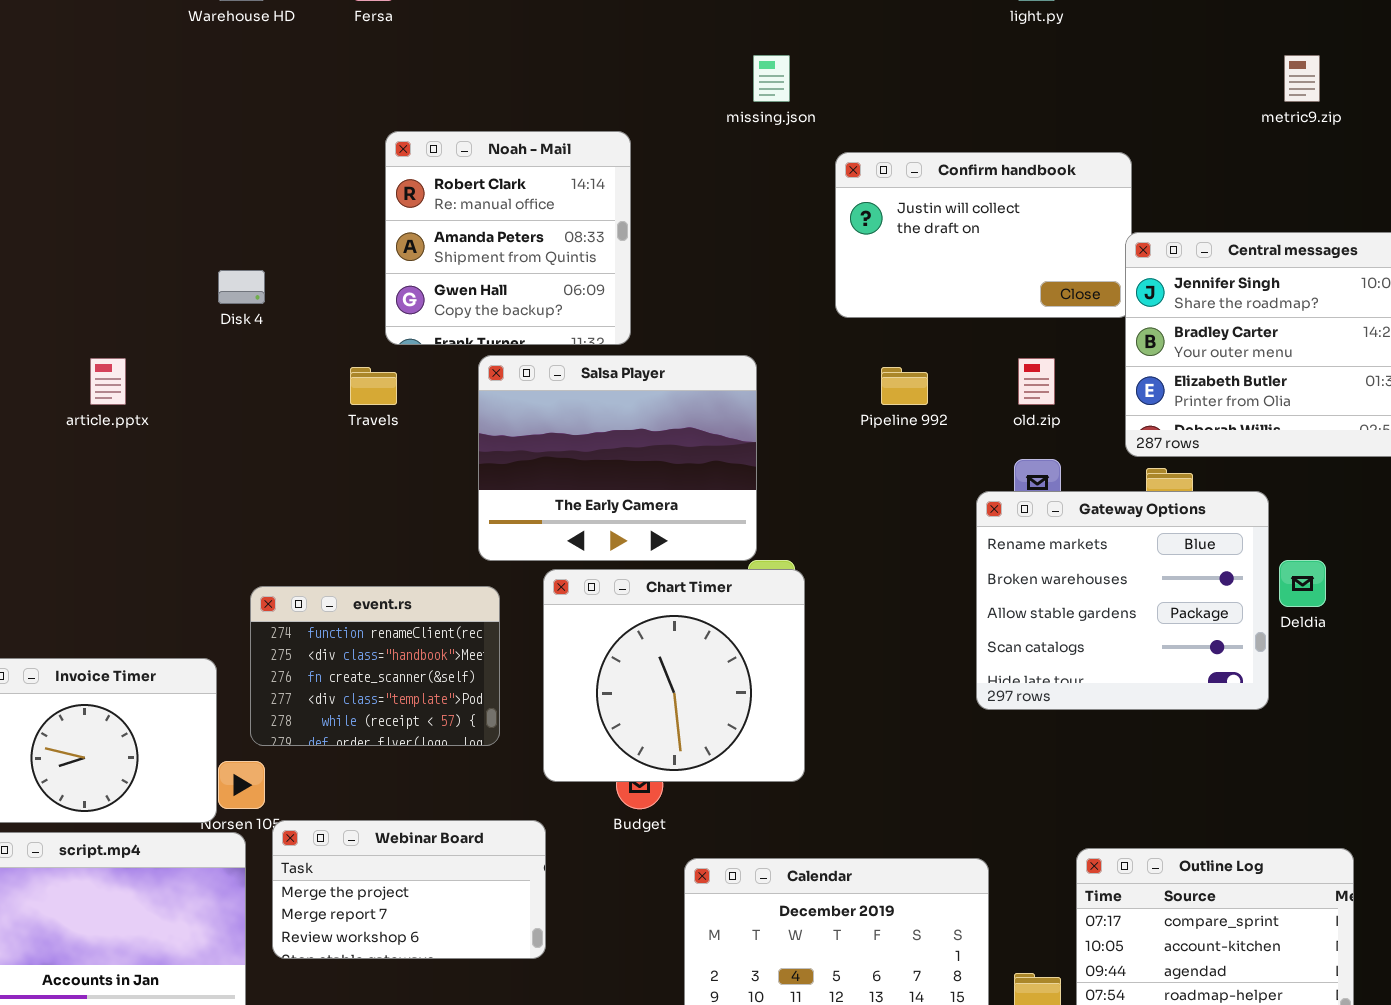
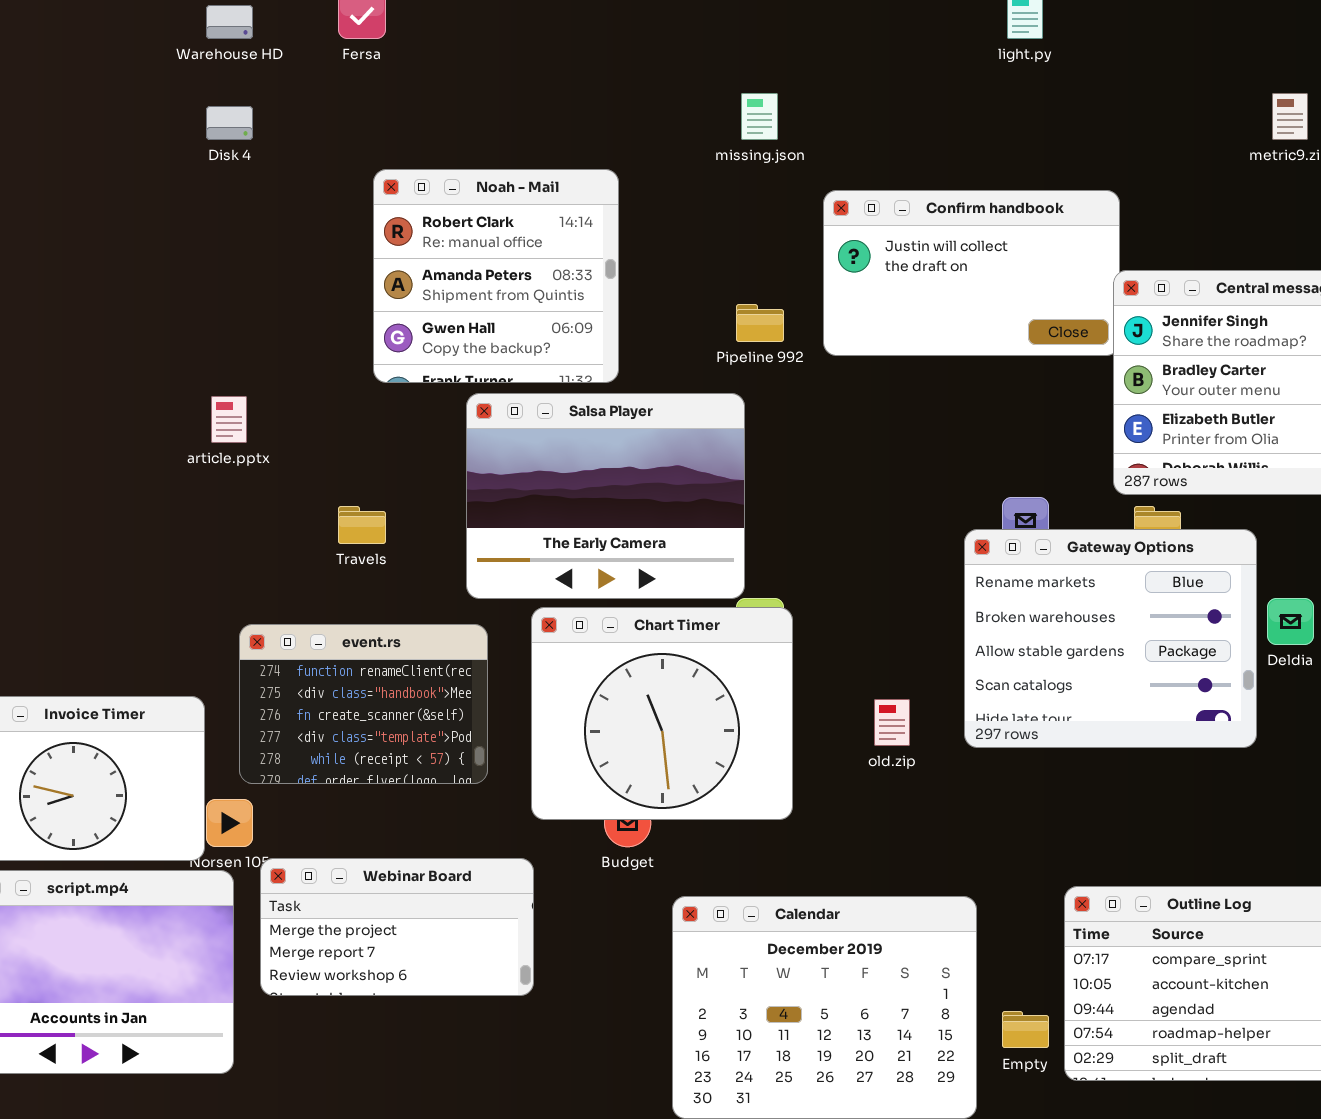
Disk 4: [218,270,265,304] -> [206,106,253,140], moved
article.pptx: [90,358,126,405] -> [211,396,247,443], moved
old.zip: [1018,358,1055,405] -> [874,699,910,746], moved
Travels: [350,367,397,405] -> [338,506,386,544], moved
Pipeline 992: [881,367,928,405] -> [736,304,784,342], moved

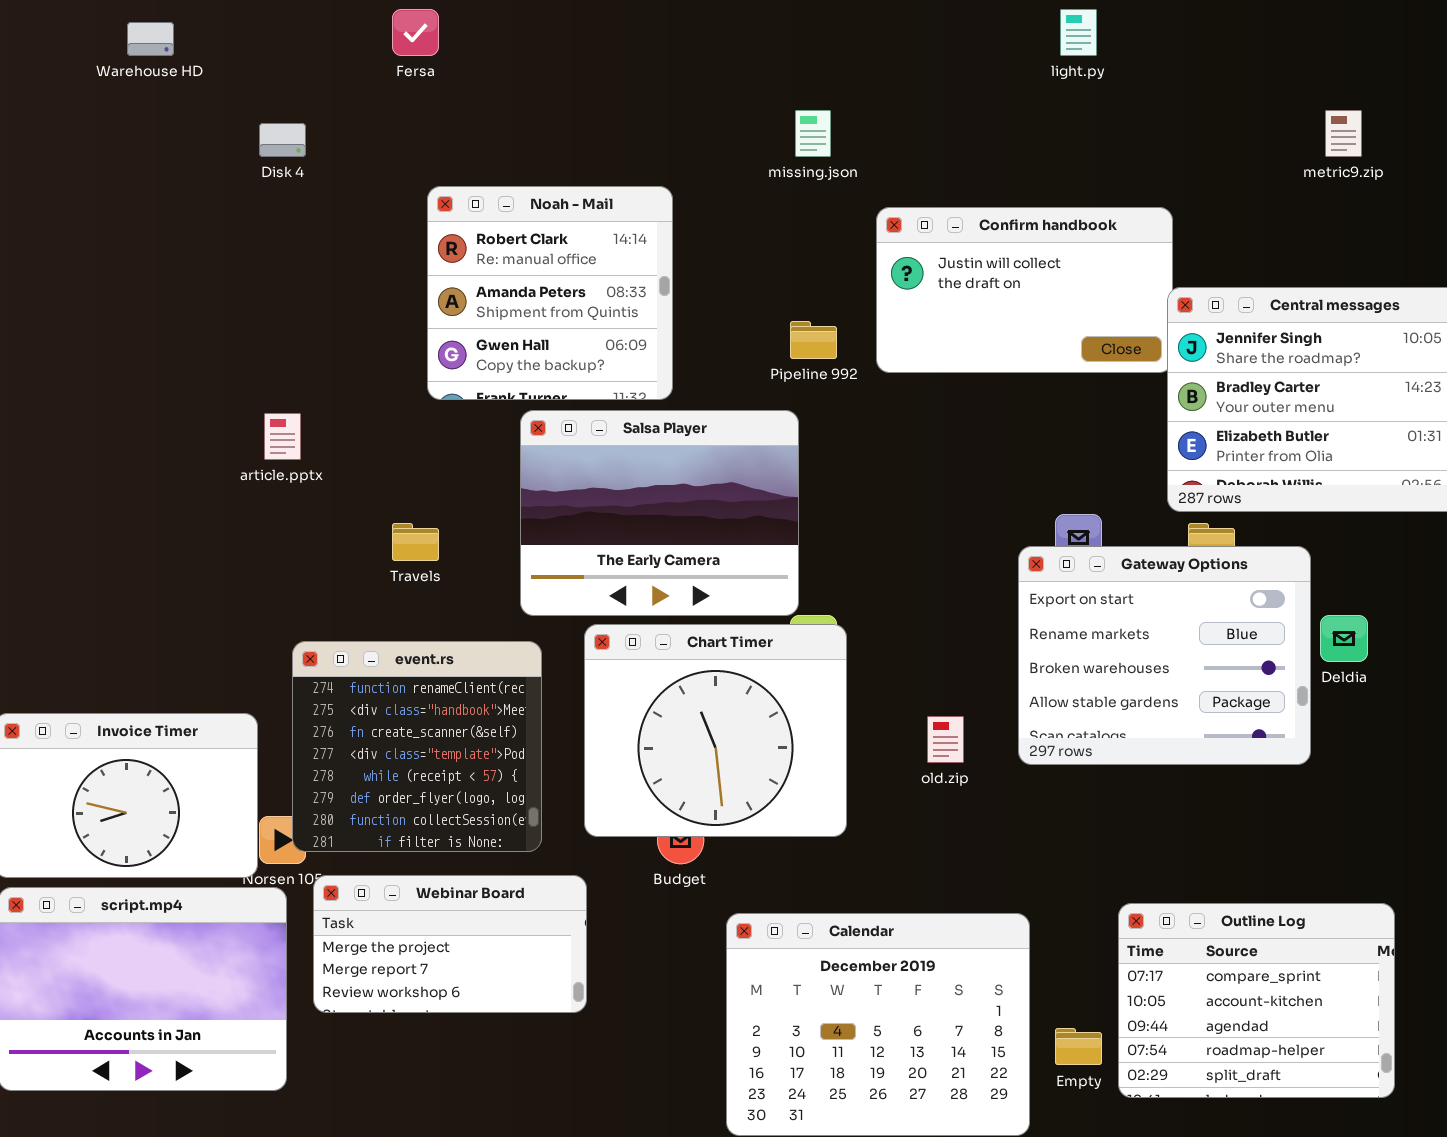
Warehouse HD: [206,5,253,39] -> [127,22,174,56], moved
Gateway Options: [964,529,1257,748] -> [1018,546,1311,765], scrolled up 1 row
event.rs: [239,624,488,784] -> [292,641,542,852], resized

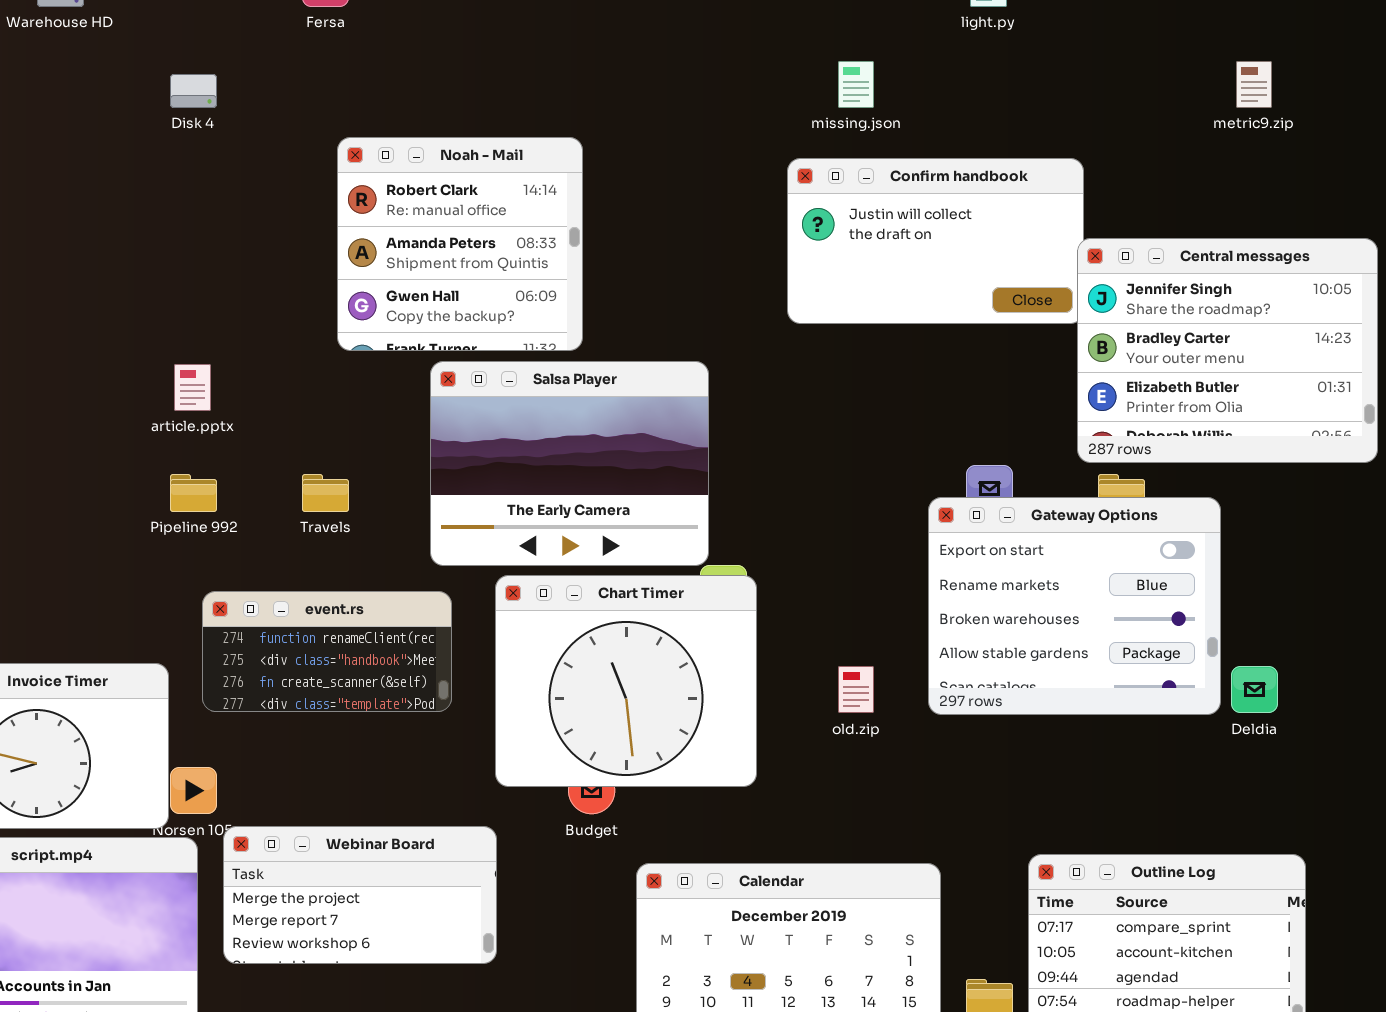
missing.json: [795,110,831,157] -> [838,61,874,108], moved
Pipeline 992: [790,321,837,359] -> [170,474,217,512], moved
Deldia: [1320,615,1368,662] -> [1231,666,1278,713], moved
event.rs: [292,641,542,852] -> [202,591,452,712], resized

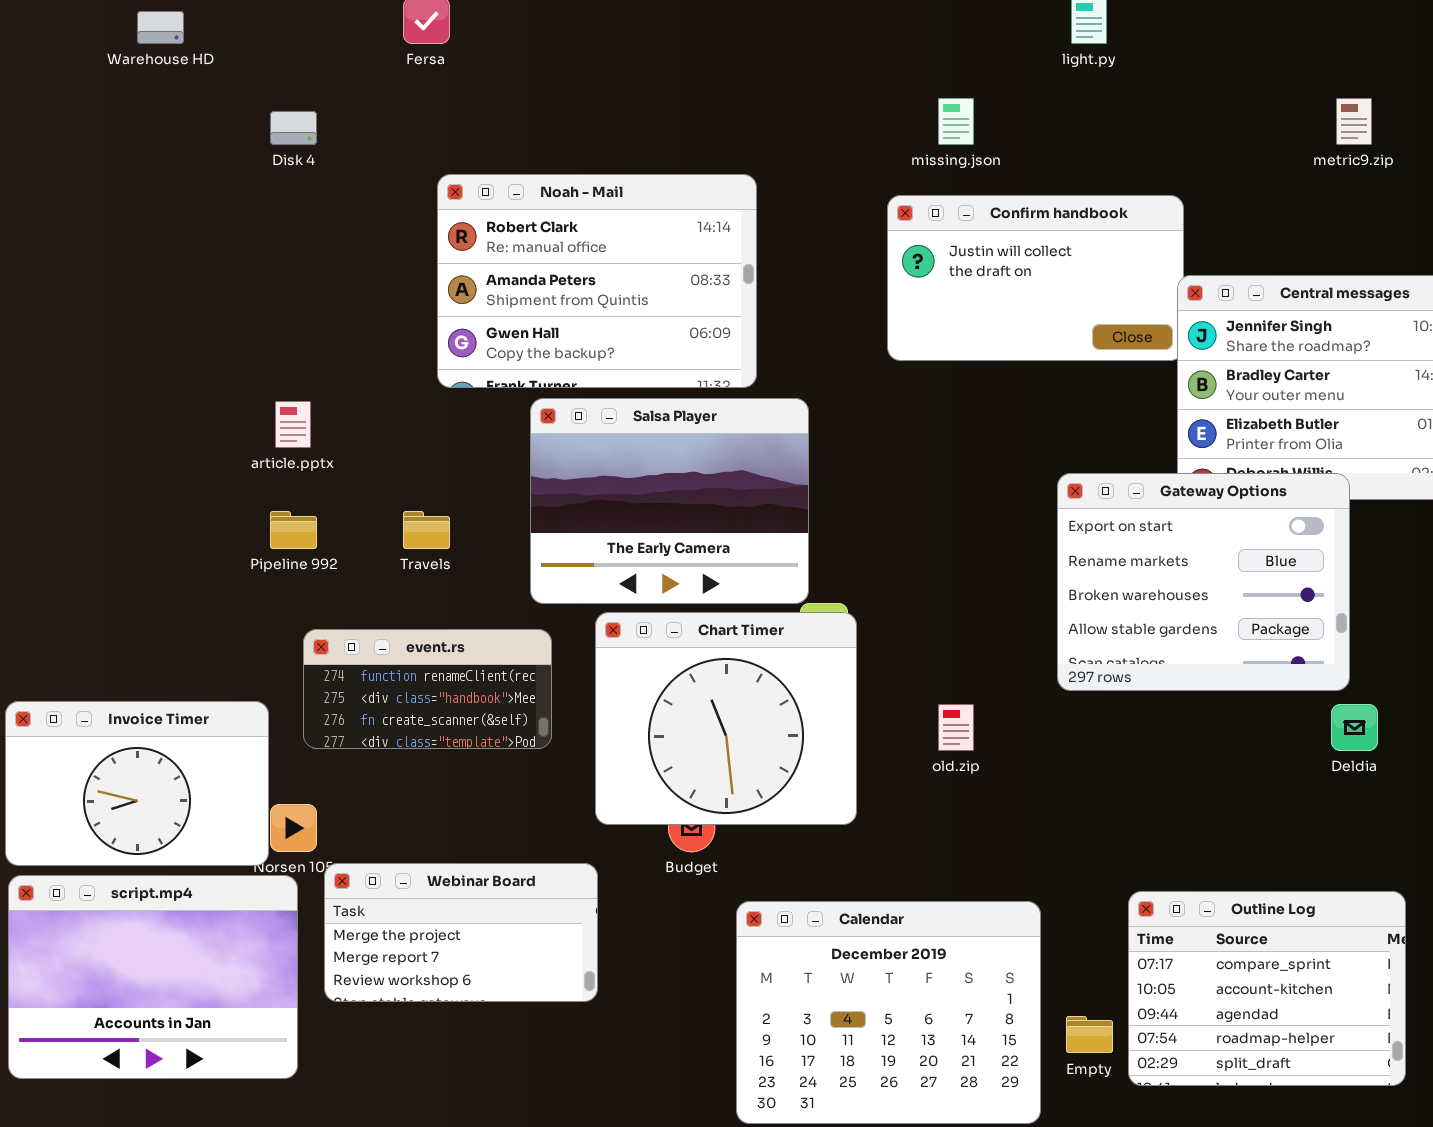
Noah - Mail: [337,137,583,351] -> [437,174,757,388], resized
Gateway Options: [928,497,1221,715] -> [1057,473,1350,691], moved

